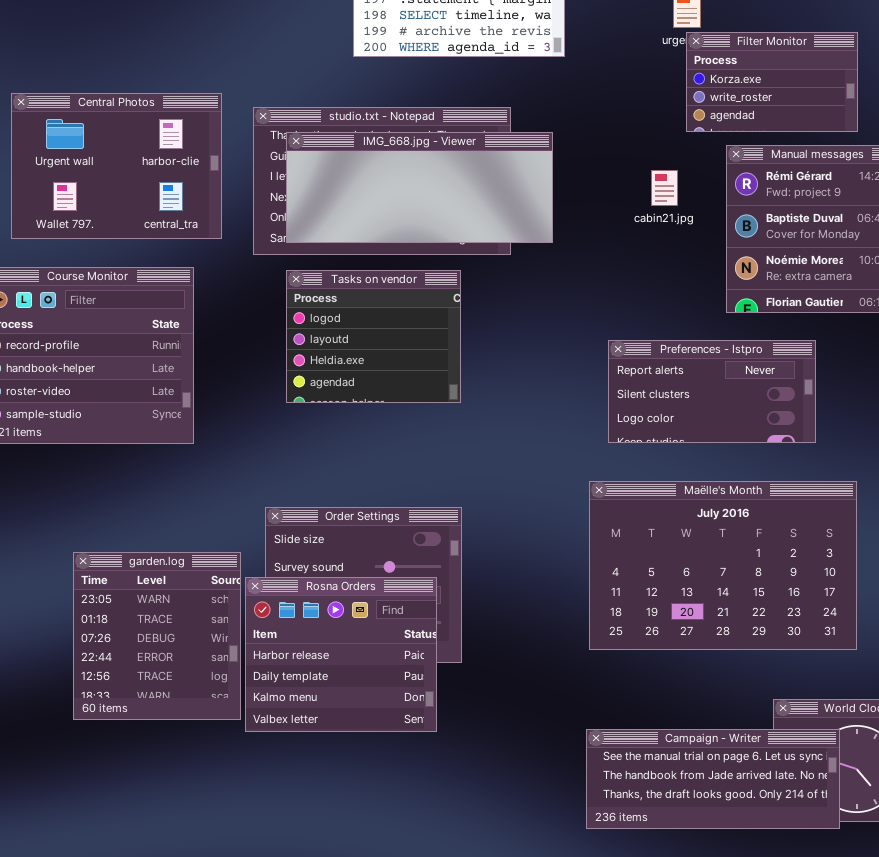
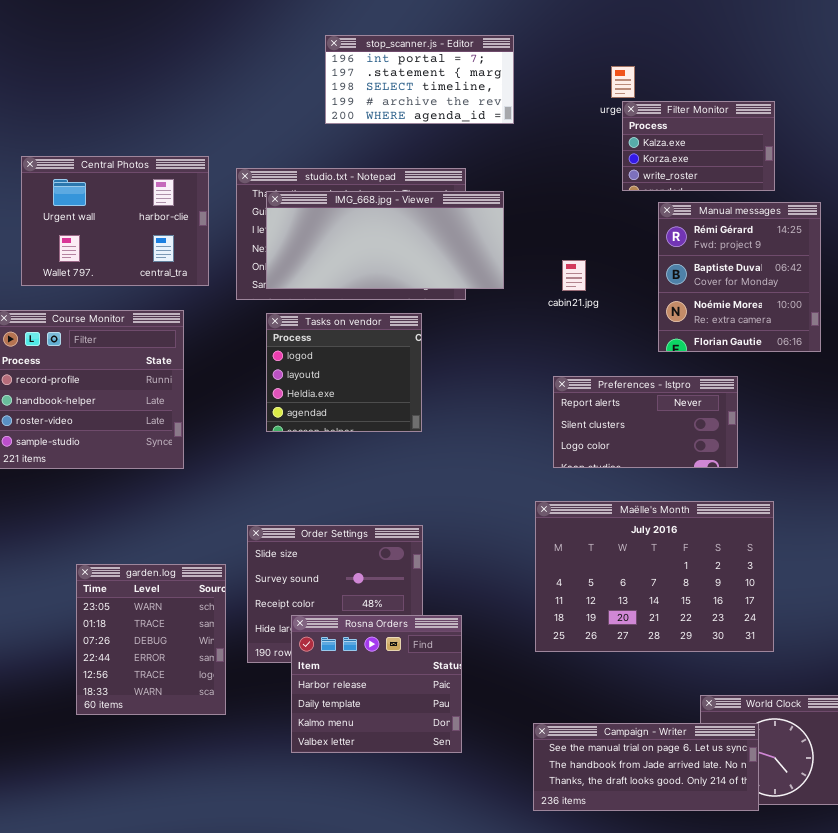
Filter Monitor: [686,32,858,132] -> [622,101,775,191], scrolled up 1 row
cabin21.jpg: [651,170,678,206] -> [562,260,586,291], moved
Rosna Orders: [245,577,437,732] -> [291,615,462,753], moved

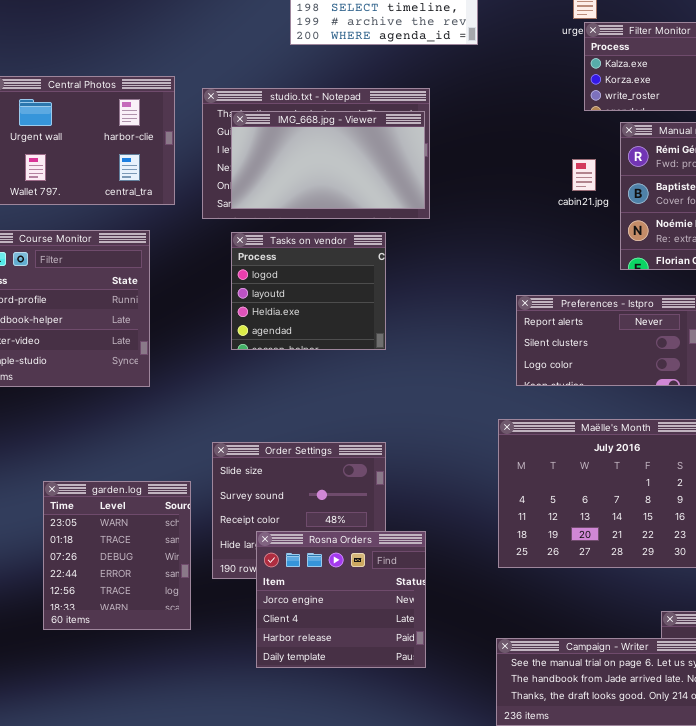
IMG_668.jpg - Viewer: [266,191,504,289] -> [231,111,425,209], resized
cabin21.jpg: [562,260,586,291] -> [572,159,596,191], moved
Rosna Orders: [291,615,462,753] -> [256,531,426,668], scrolled up 2 rows

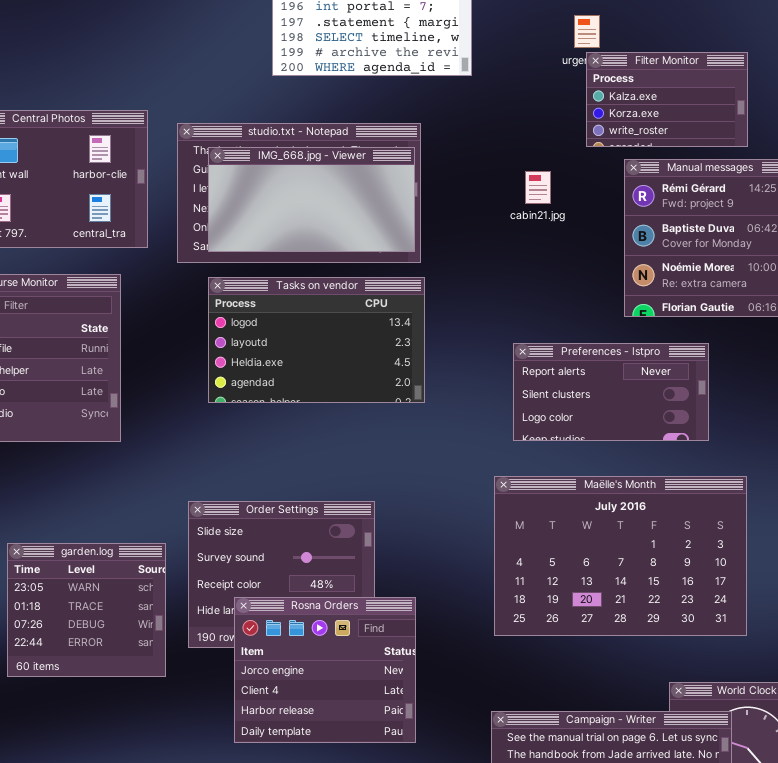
cabin21.jpg: [572,159,596,191] -> [525,171,551,204], moved
Tasks on vendor: [231,232,386,350] -> [208,277,425,403], resized
garden.log: [43,481,191,630] -> [7,543,166,677], resized

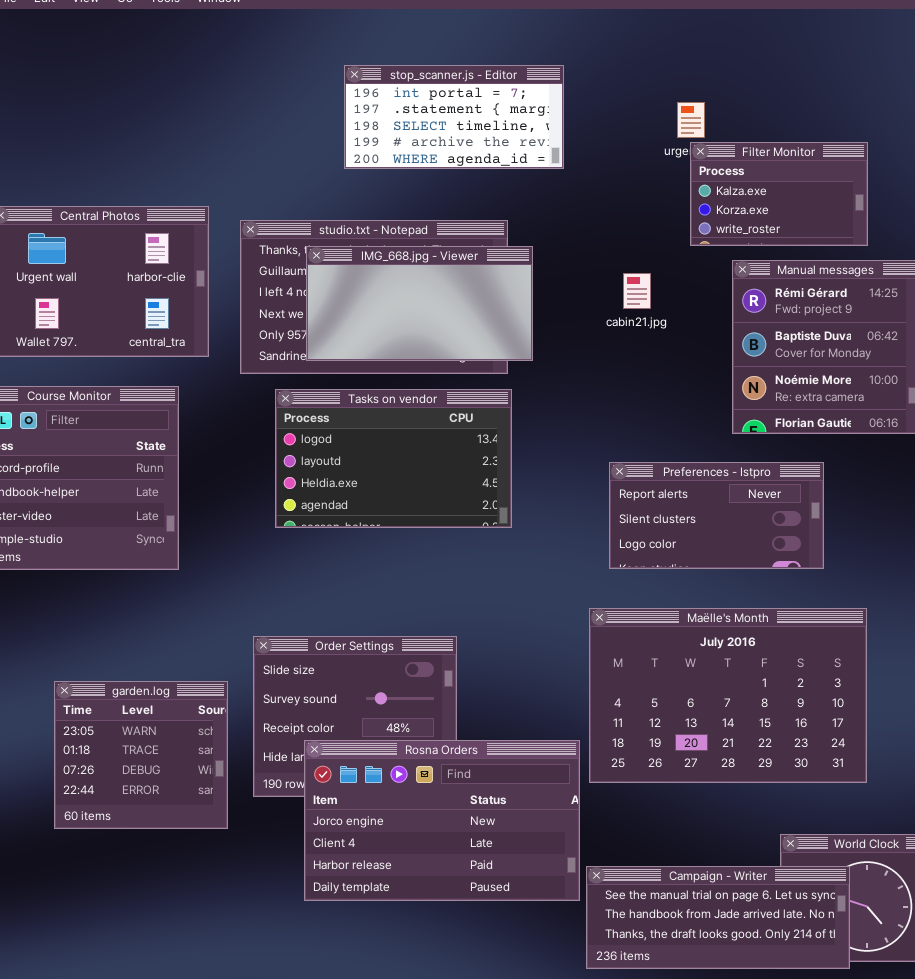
IMG_668.jpg - Viewer: [208,147,415,252] -> [306,246,533,361], moved
Rosna Orders: [234,597,416,743] -> [304,740,580,901], resized

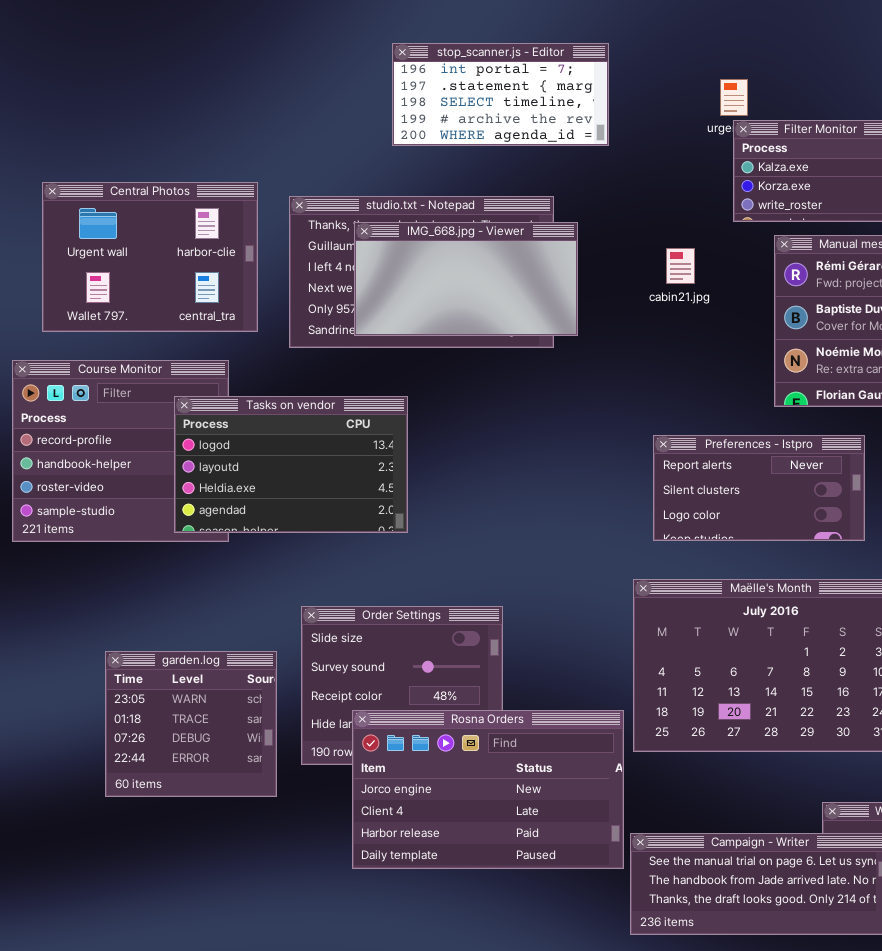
Tasks on vendor: [275,389,512,528] -> [174,396,408,533], moved

